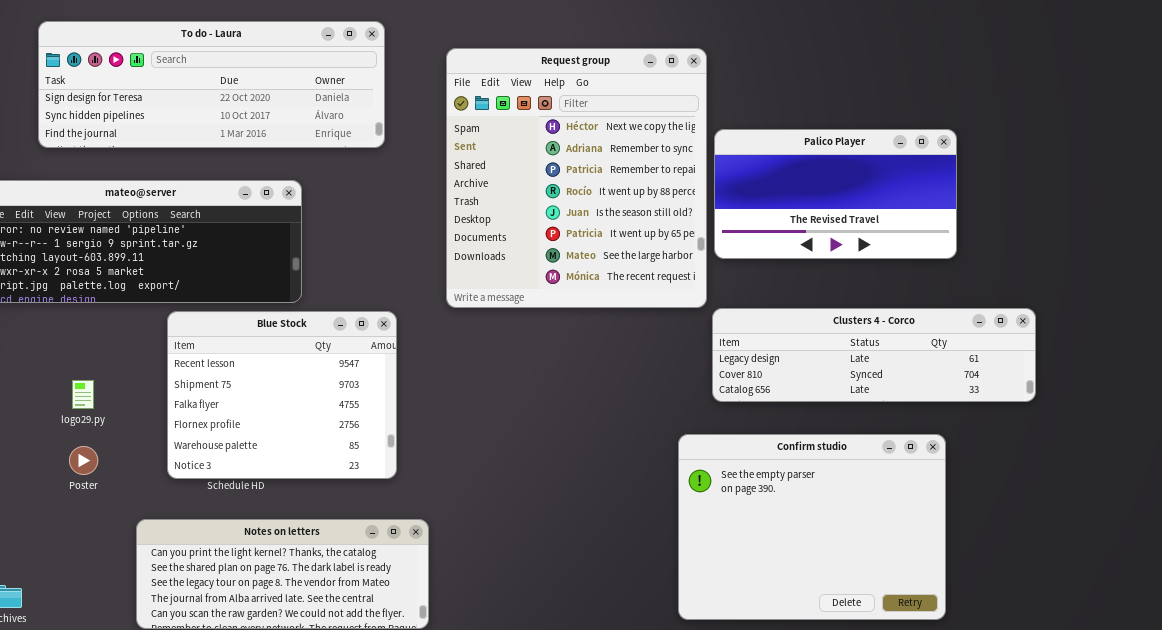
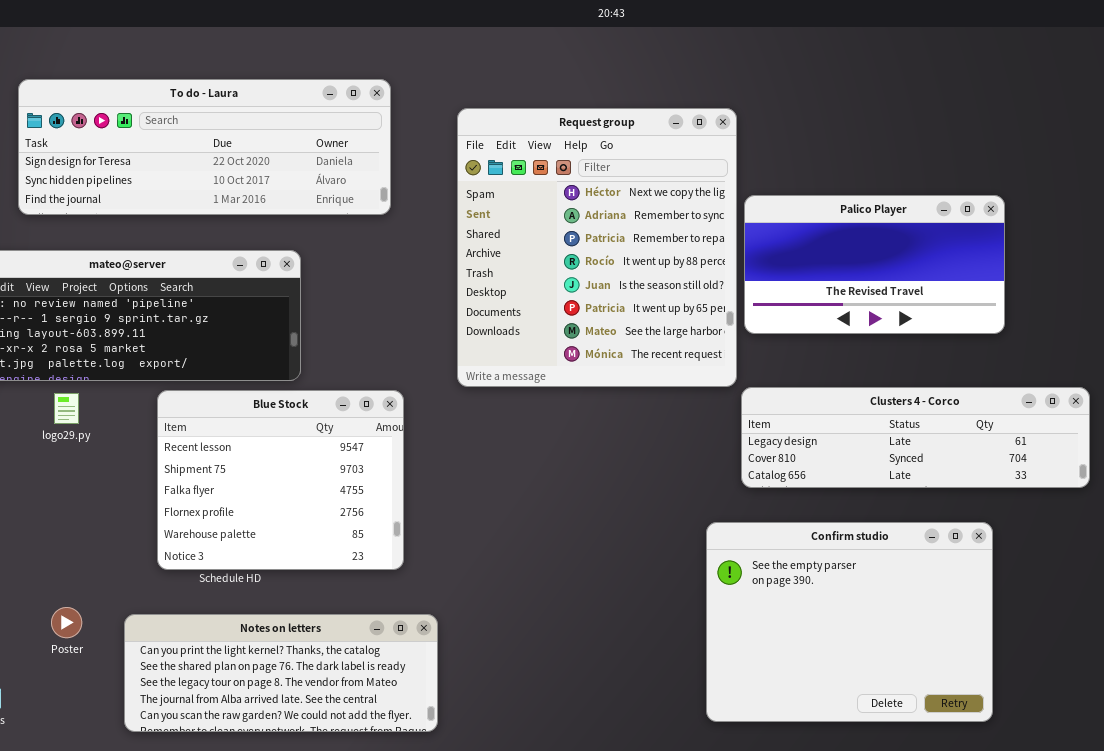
logo29.py: [72,380,94,409] -> [54,393,79,424], moved
Poster: [69,446,98,475] -> [51,607,82,638], moved

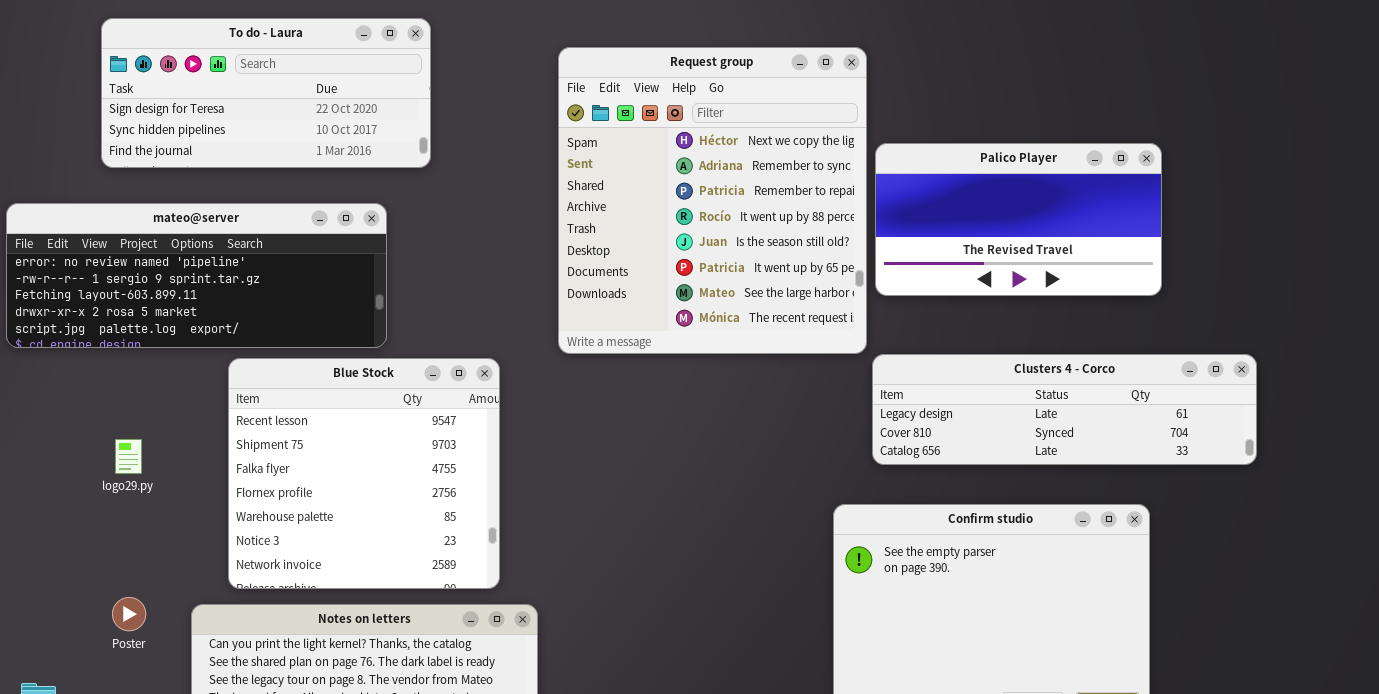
To do - Laura: [18,79,391,215] -> [101,18,431,168], moved, resized
Blue Stock: [157,390,404,570] -> [228,358,500,589], resized
logo29.py: [54,393,79,424] -> [115,439,142,474], moved

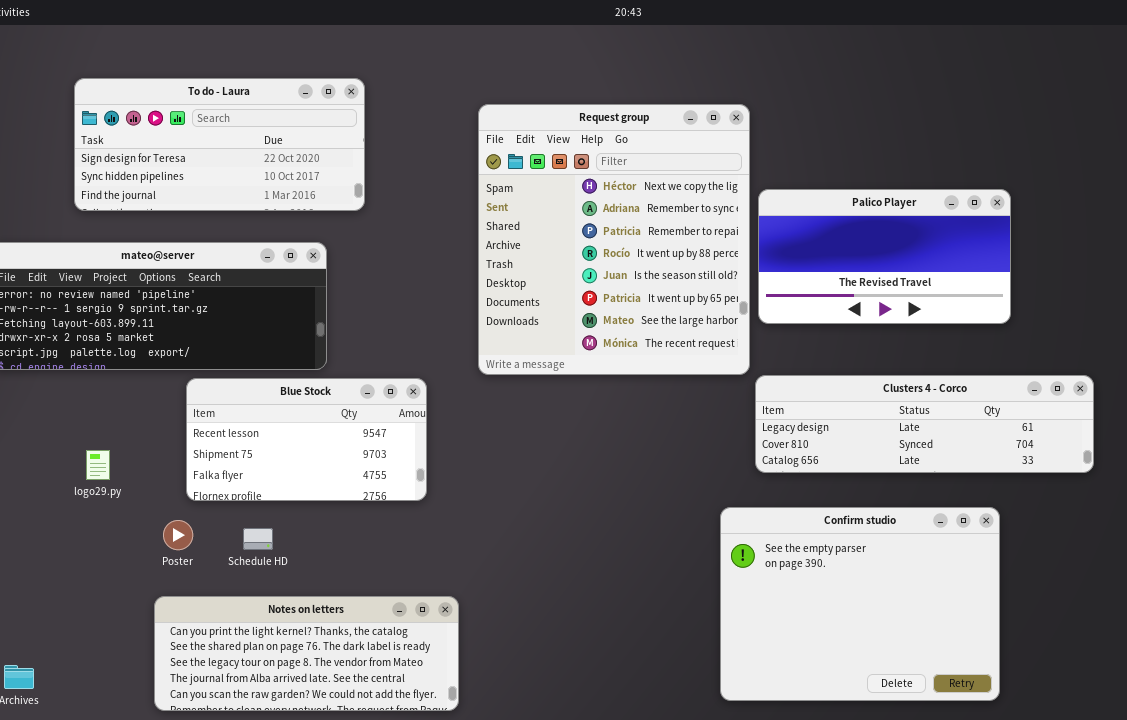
Blue Stock: [228,358,500,589] -> [186,378,427,501], resized
Poster: [112,597,146,631] -> [163,520,193,550], moved

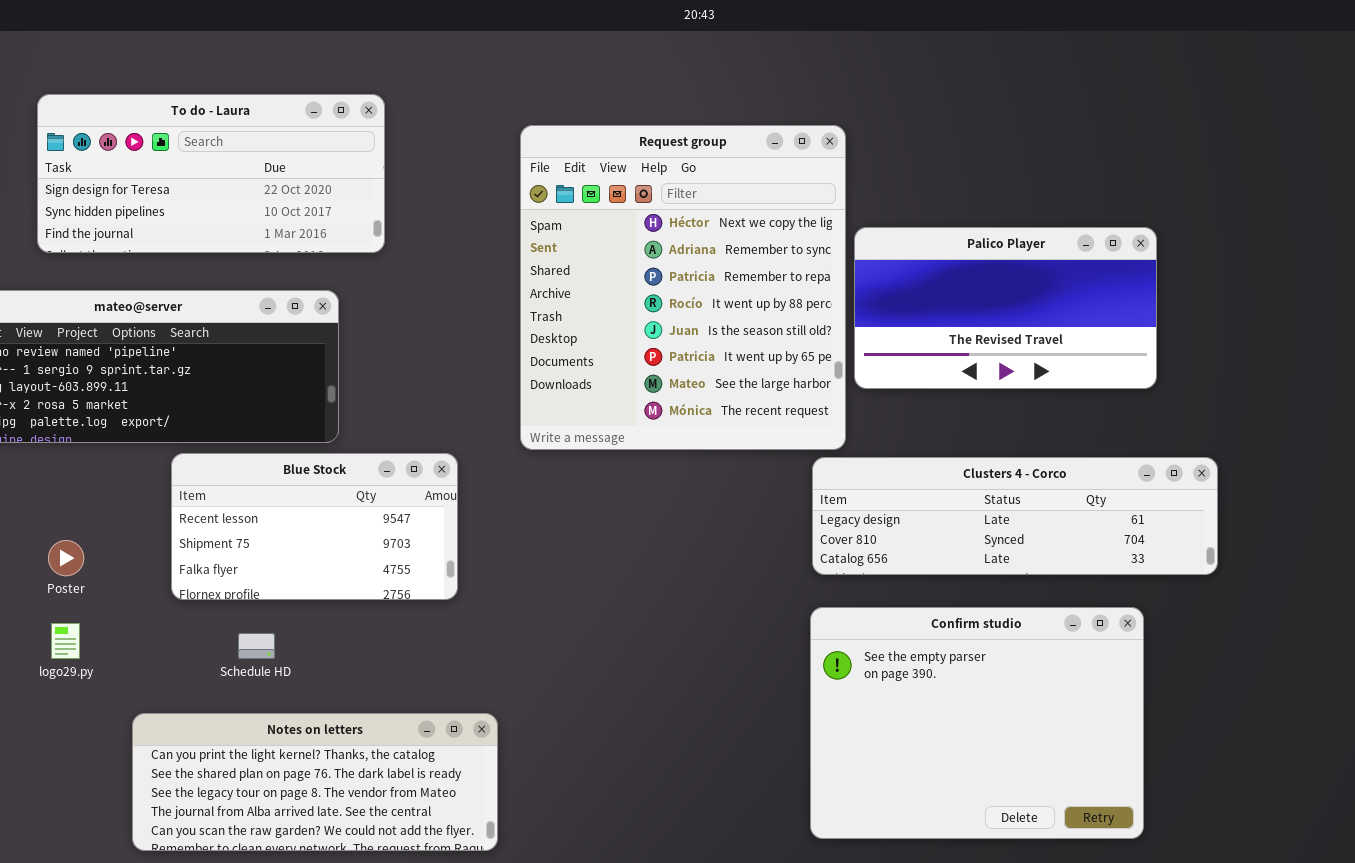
Clusters 4 - Corco: [755,375,1094,473] -> [812,457,1218,575], moved
logo29.py: [86,450,110,480] -> [51,623,80,659], moved
Poster: [163,520,193,550] -> [48,540,84,576], moved

